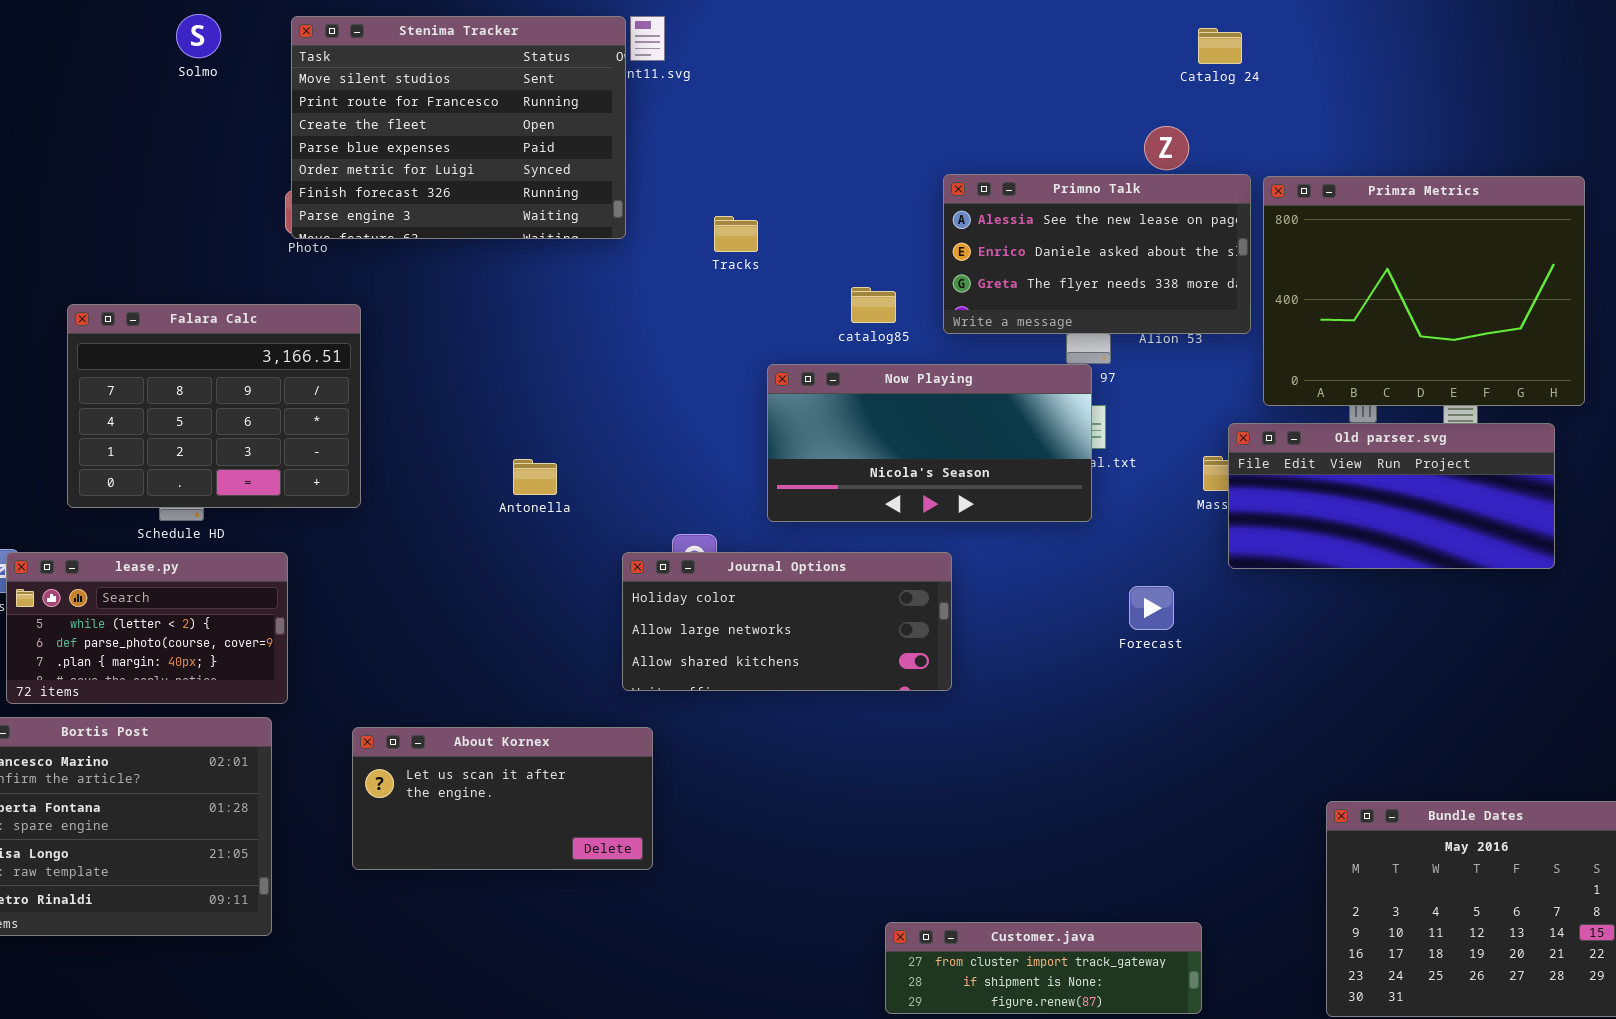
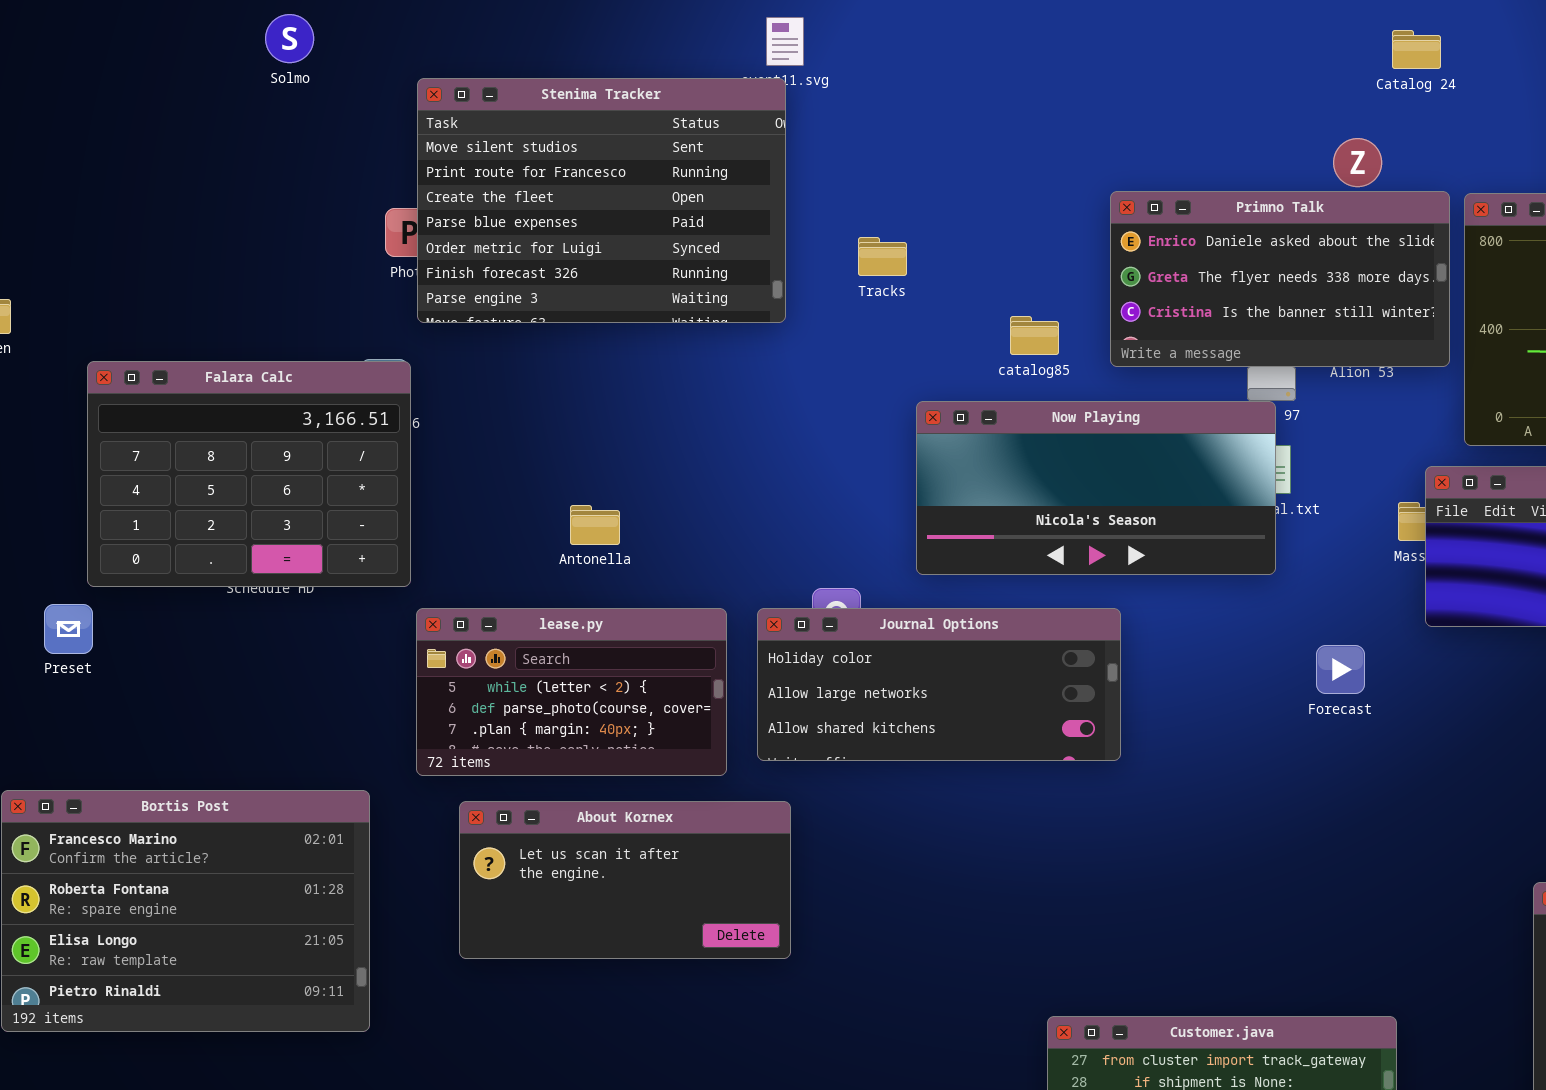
Stenima Tracker: [291,16,626,239] -> [417,78,786,323], moved
Primno Talk: [943,174,1251,334] -> [1110,191,1450,367], scrolled down 1 row
Falara Calc: [67,304,361,508] -> [87,361,411,587], moved
Antonella: [513,459,557,495] -> [570,505,620,545], moved
lease.py: [6,552,288,704] -> [416,608,727,776], moved

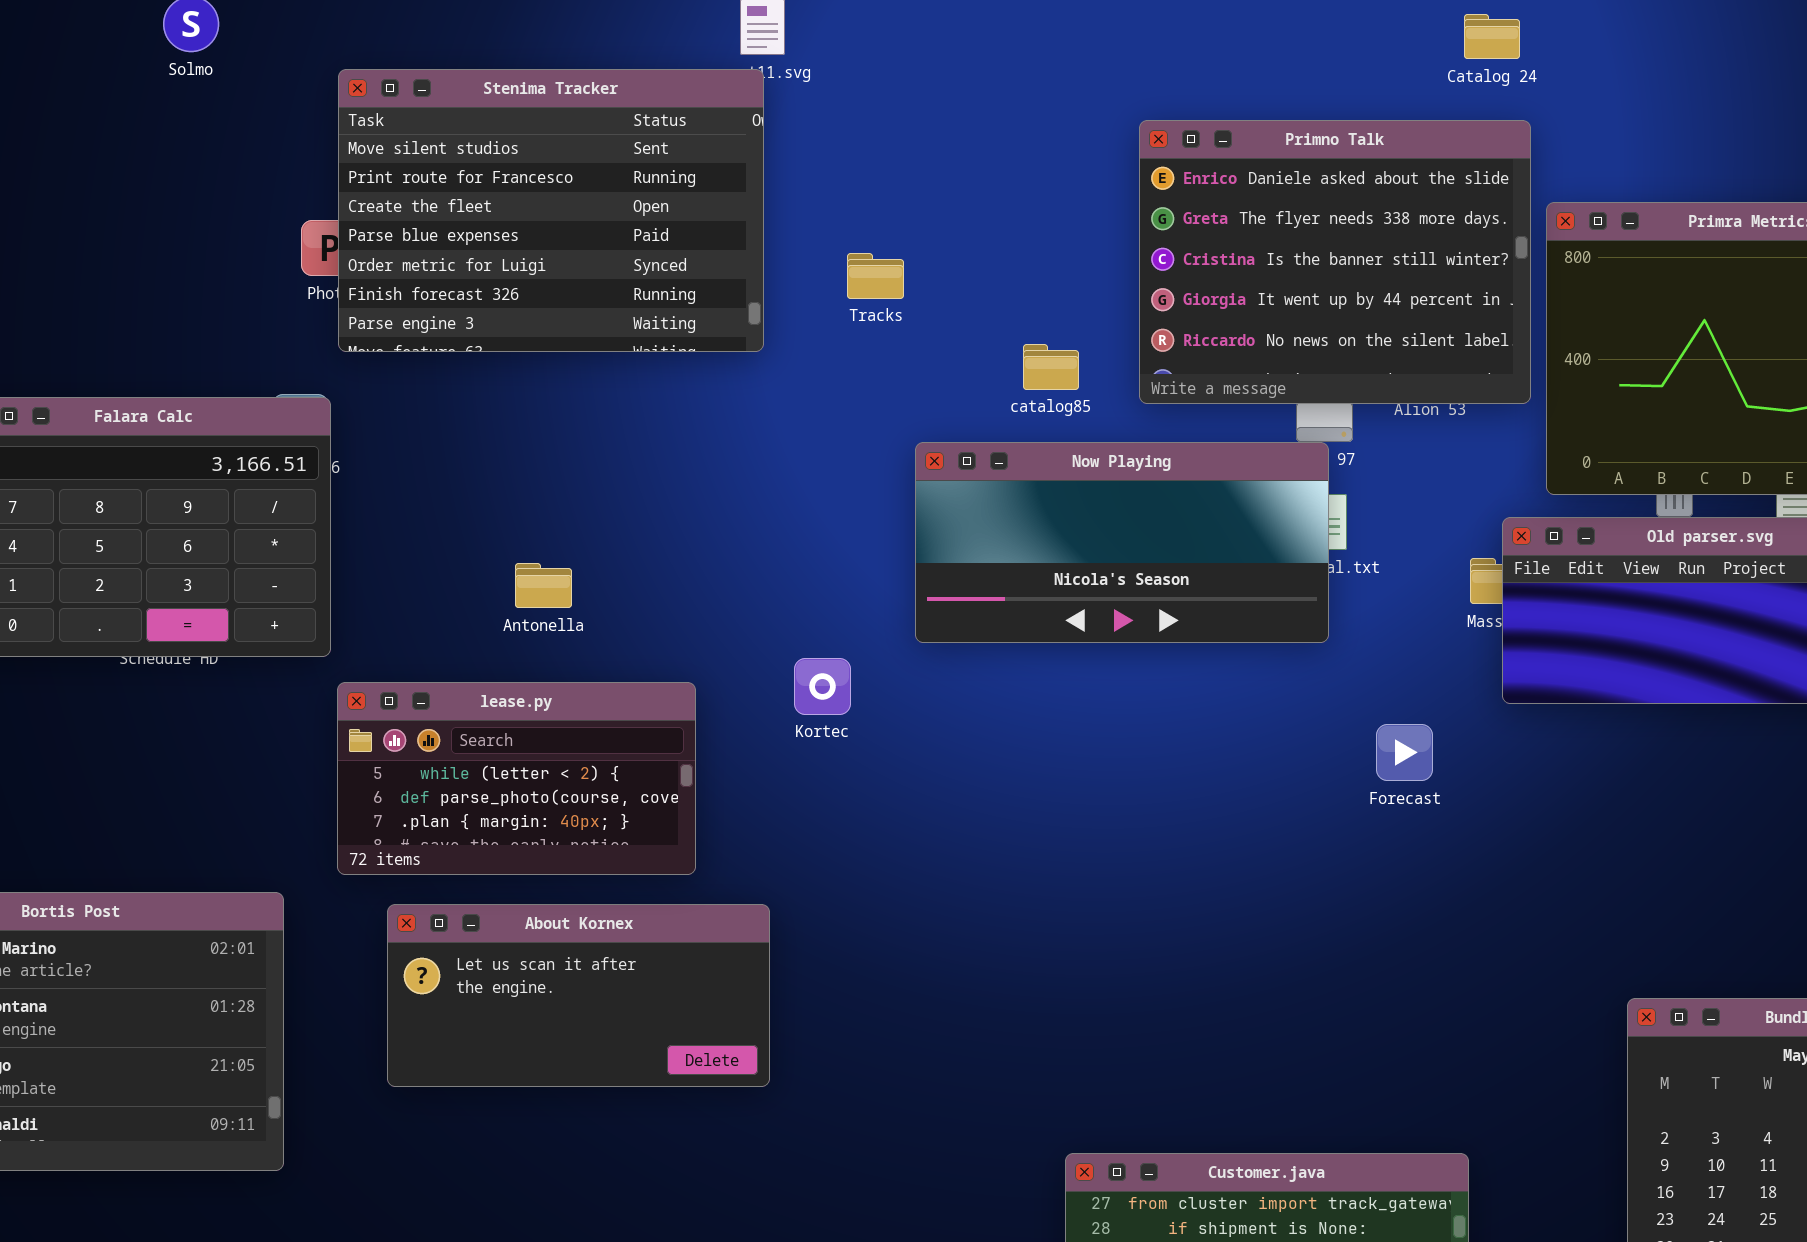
Primno Talk: [1110,191,1450,367] -> [1139,120,1531,404], resized
Journal Options: [757,608,1121,761] -> none, closed

